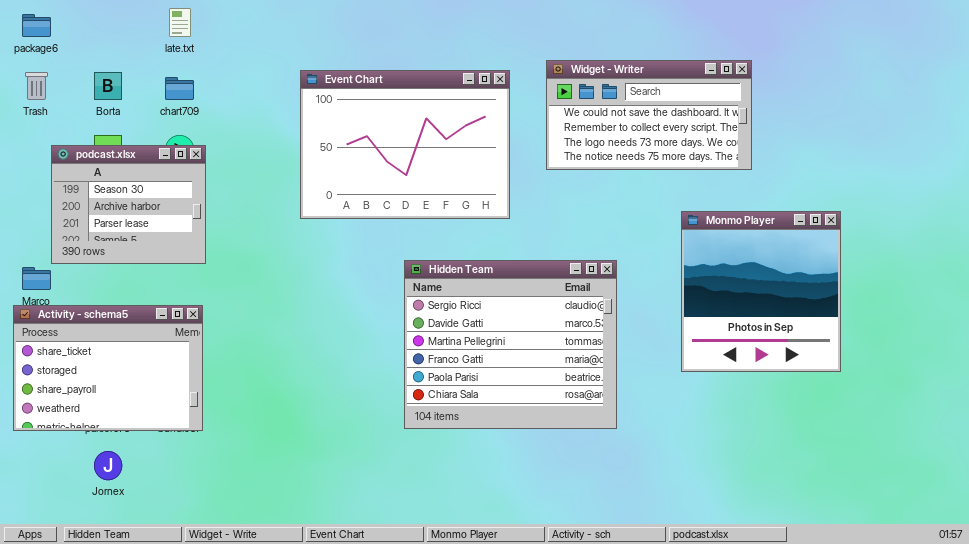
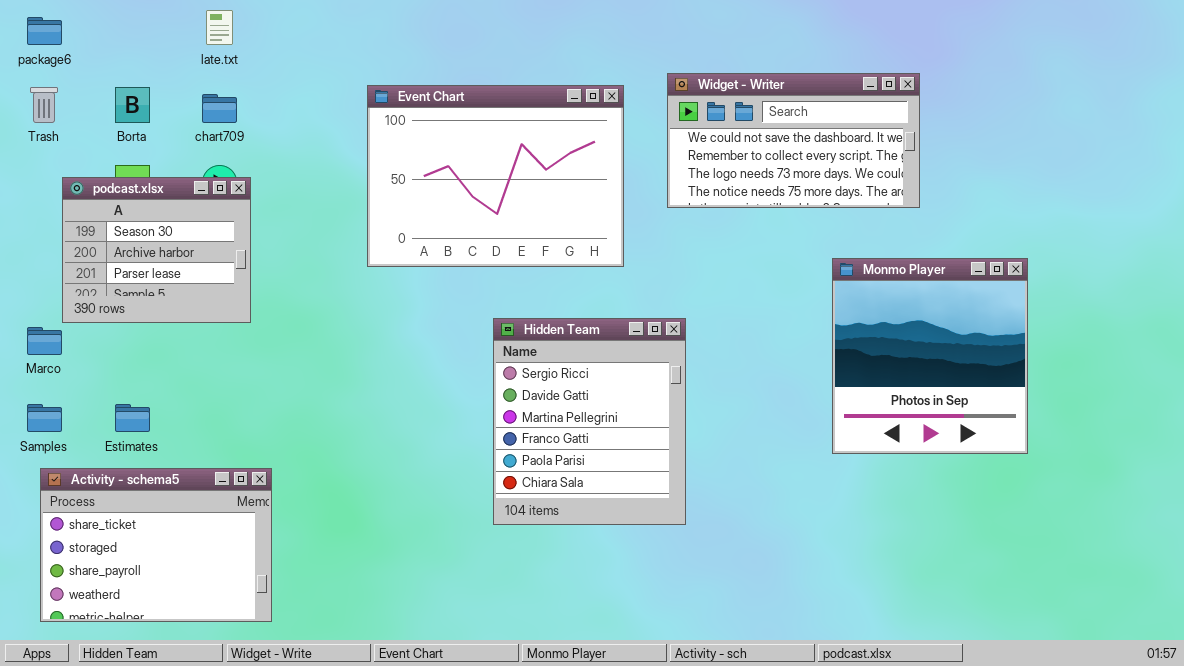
Hidden Team: [404,260,617,429] -> [493,318,686,525], resized
Activity - schema5: [13,305,203,431] -> [40,468,272,622], moved

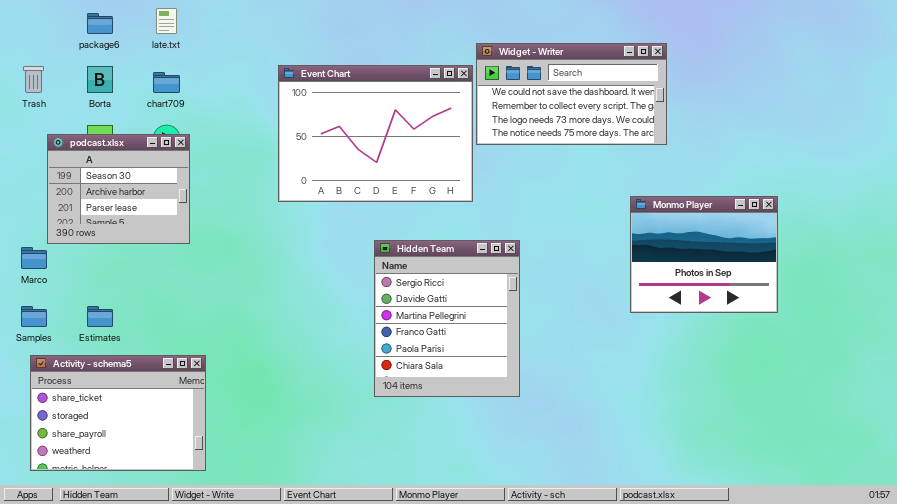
package6: [27,17,62,45] -> [87,13,113,34], moved
Widget - Writer: [667,73,920,208] -> [476,43,667,145], moved
Monmo Player: [832,258,1028,454] -> [630,196,778,313], resized

